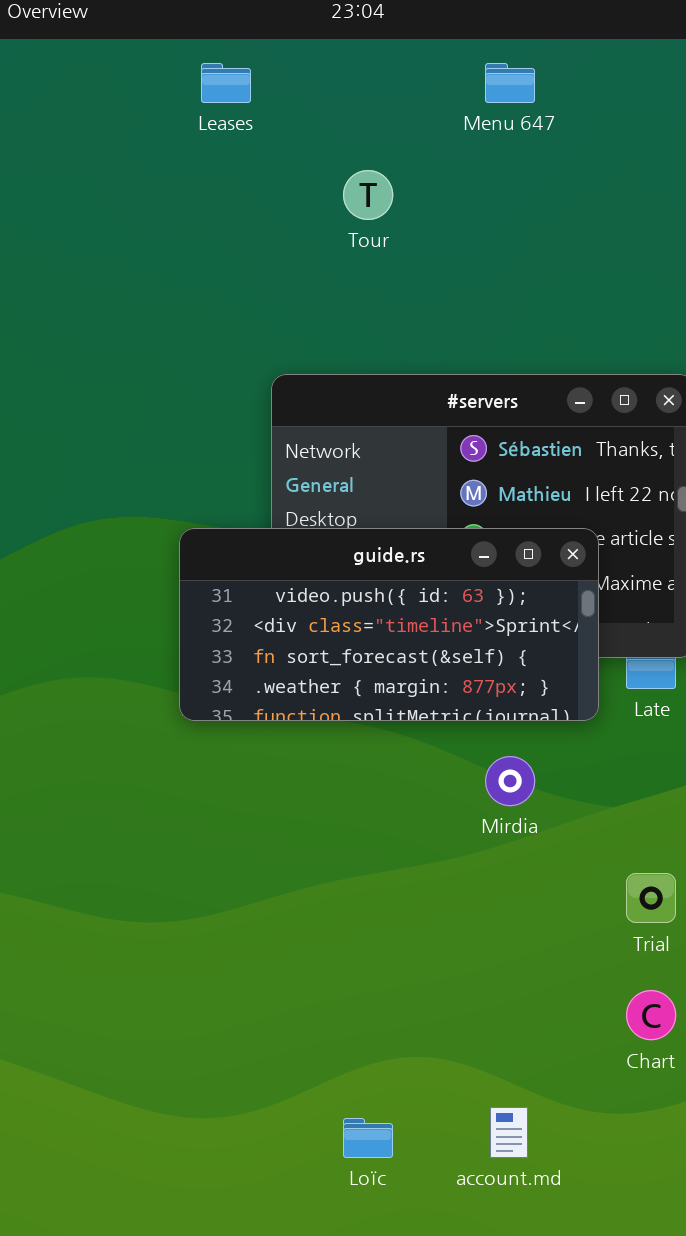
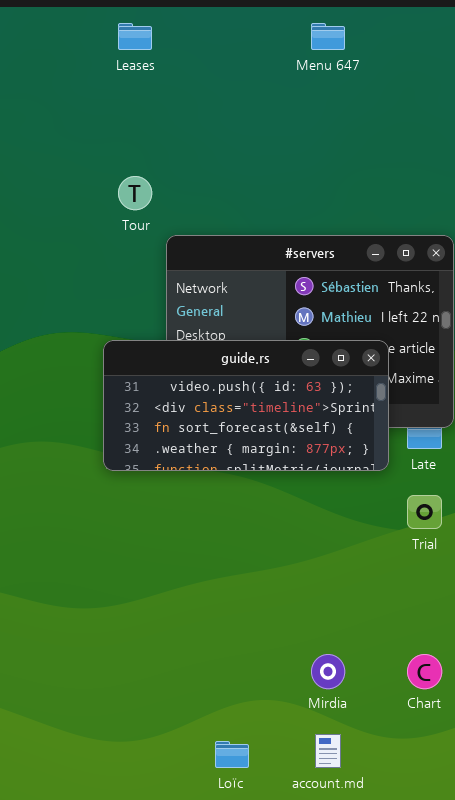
Tour: [343,170,393,220] -> [118,176,152,210], moved
Mirdia: [485,756,535,806] -> [311,654,345,689], moved
Trial: [626,873,676,923] -> [407,495,442,529], moved

